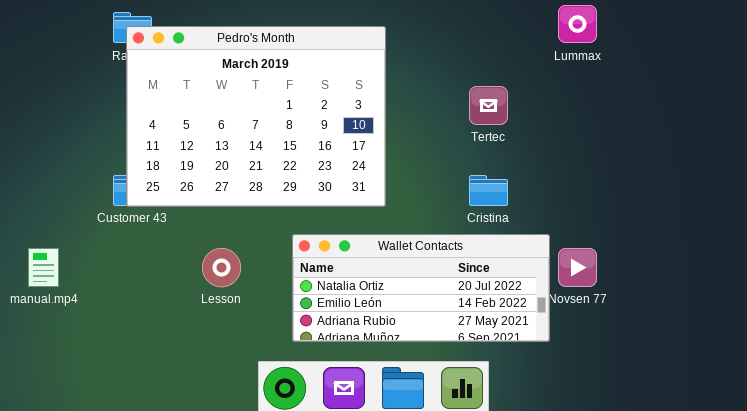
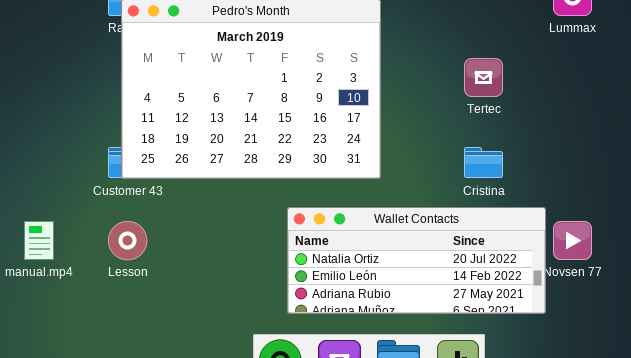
Lesson: [202,248,241,287] -> [108,221,147,260], moved

